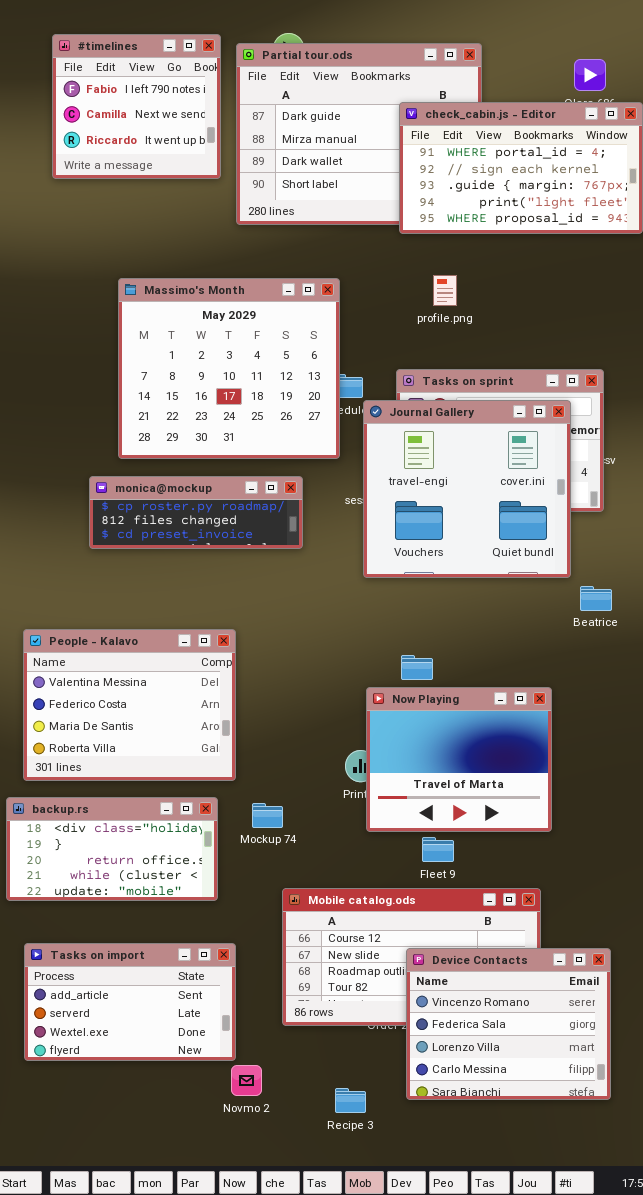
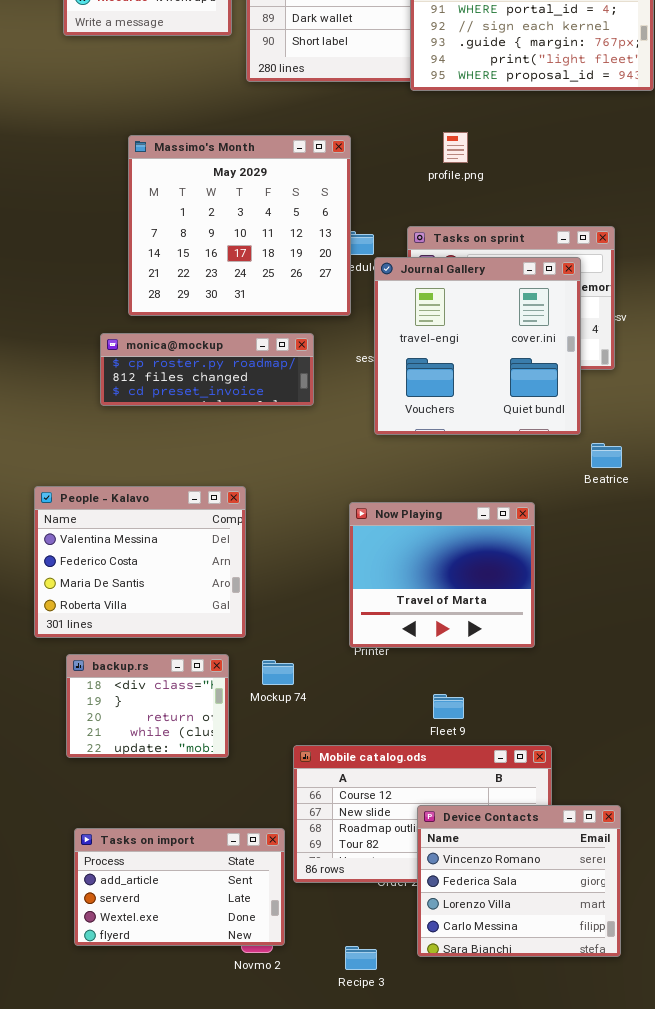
Now Playing: [366,687,552,832] -> [349,502,535,648], moved
backup.rs: [6,797,218,901] -> [66,654,229,758], resized
Tasks on import: [24,943,236,1061] -> [74,828,285,946], moved

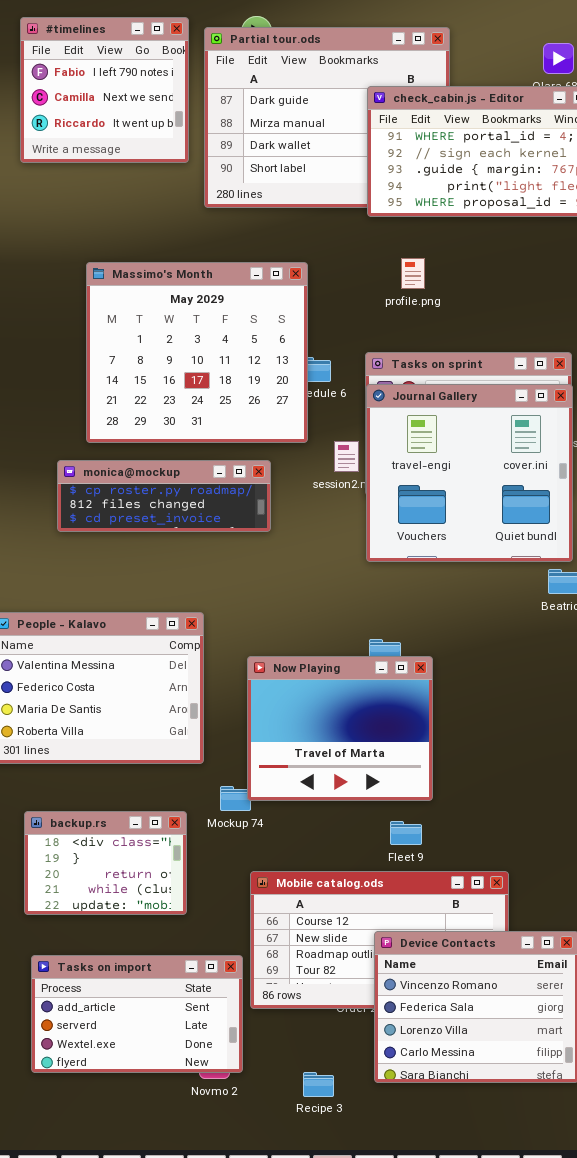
Journal Gallery: [374,257,581,435] -> [366,384,573,562], moved
Now Playing: [349,502,535,648] -> [247,656,433,801], moved
backup.rs: [66,654,229,758] -> [24,811,187,915], moved

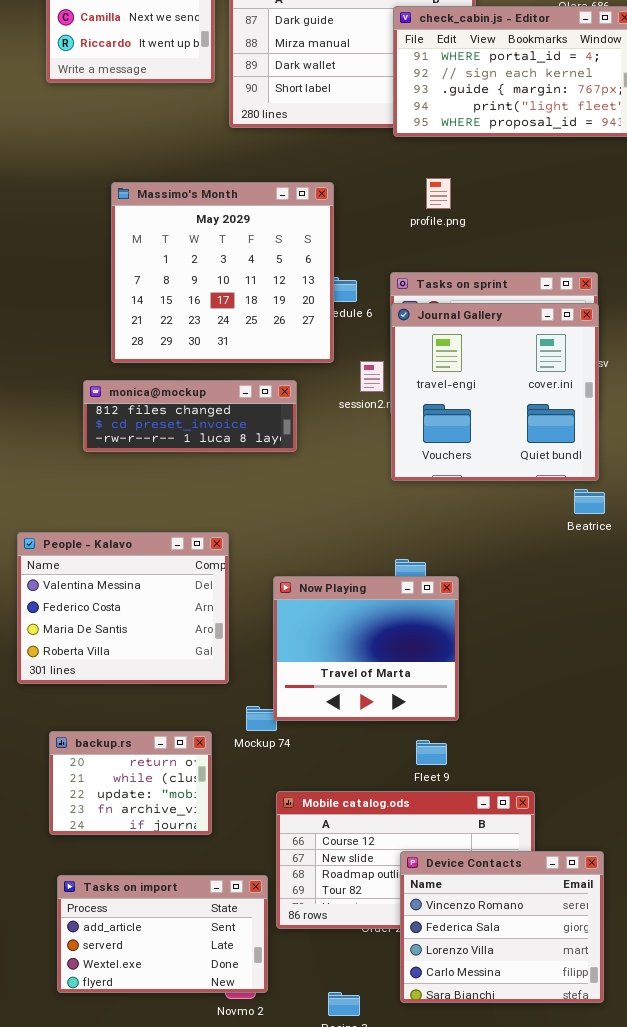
monica@mockup: [57,460,271,532] -> [83,380,297,452], scrolled down 1 row
backup.rs: [24,811,187,915] -> [49,731,212,835], scrolled down 2 rows

